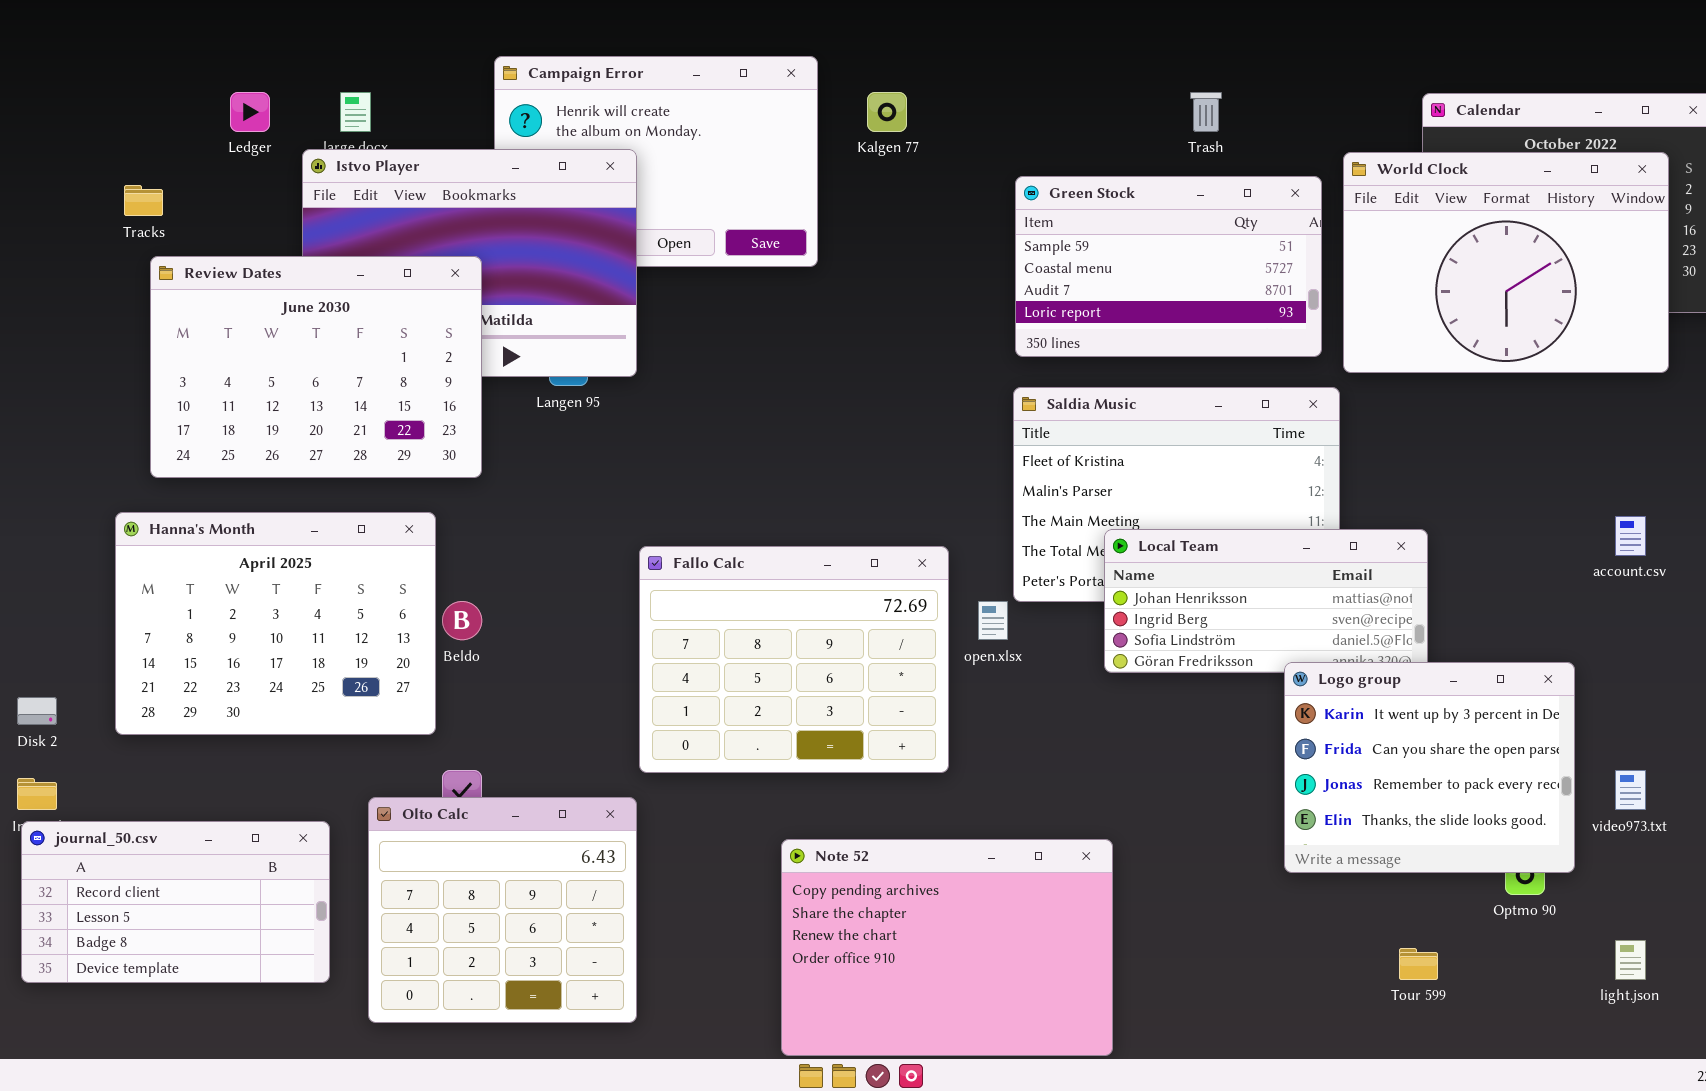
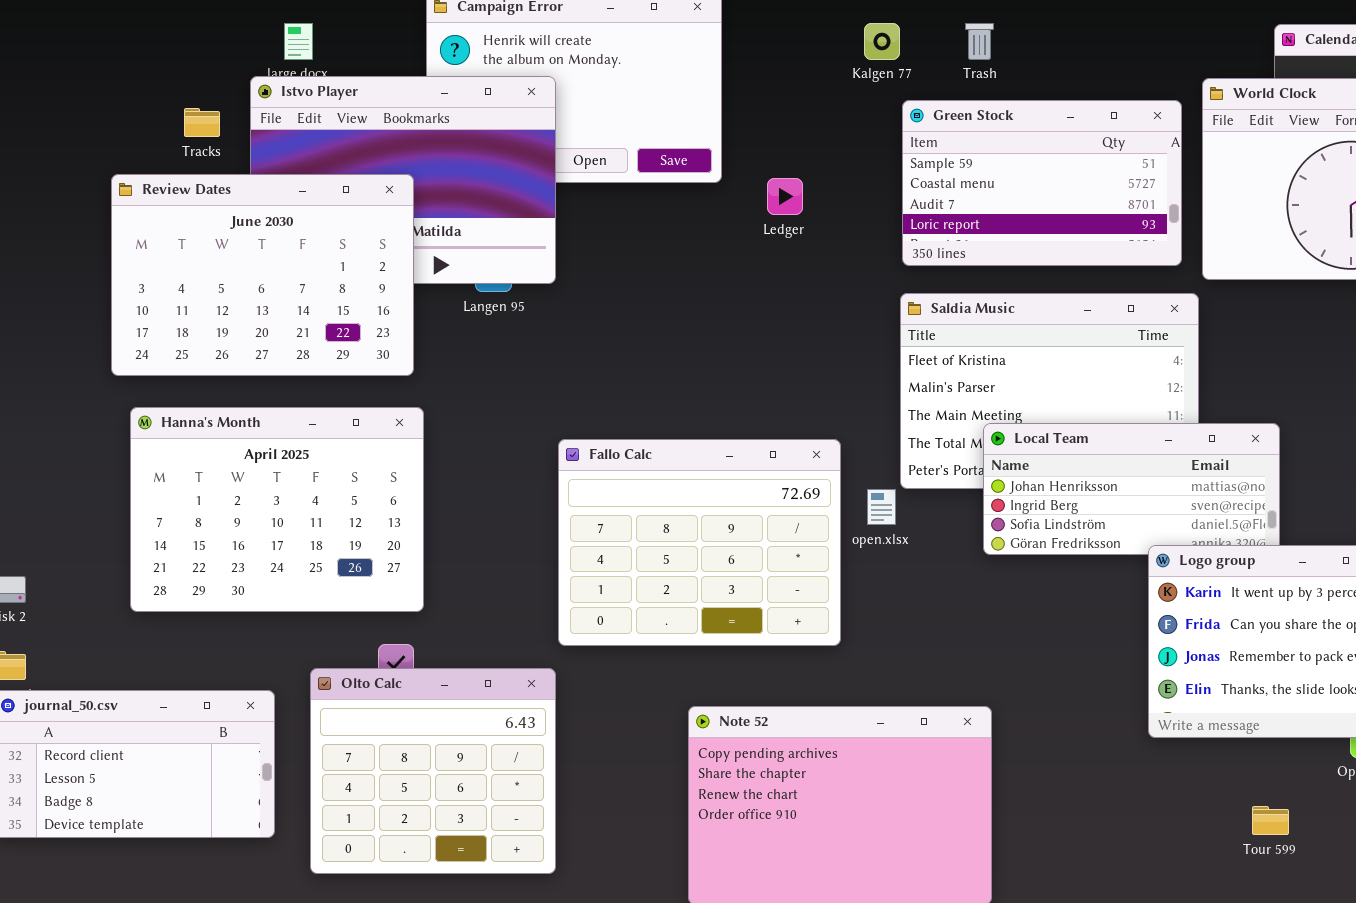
Ledger: [230,92,270,132] -> [767,178,803,215], moved
Kalgen 77: [867,92,907,132] -> [864,23,900,60], moved
Trash: [1190,92,1222,132] -> [965,23,994,60], moved
Tracks: [124,185,163,216] -> [184,108,220,137], moved
Hanna's Month: [115,512,436,735] -> [130,407,424,612], moved

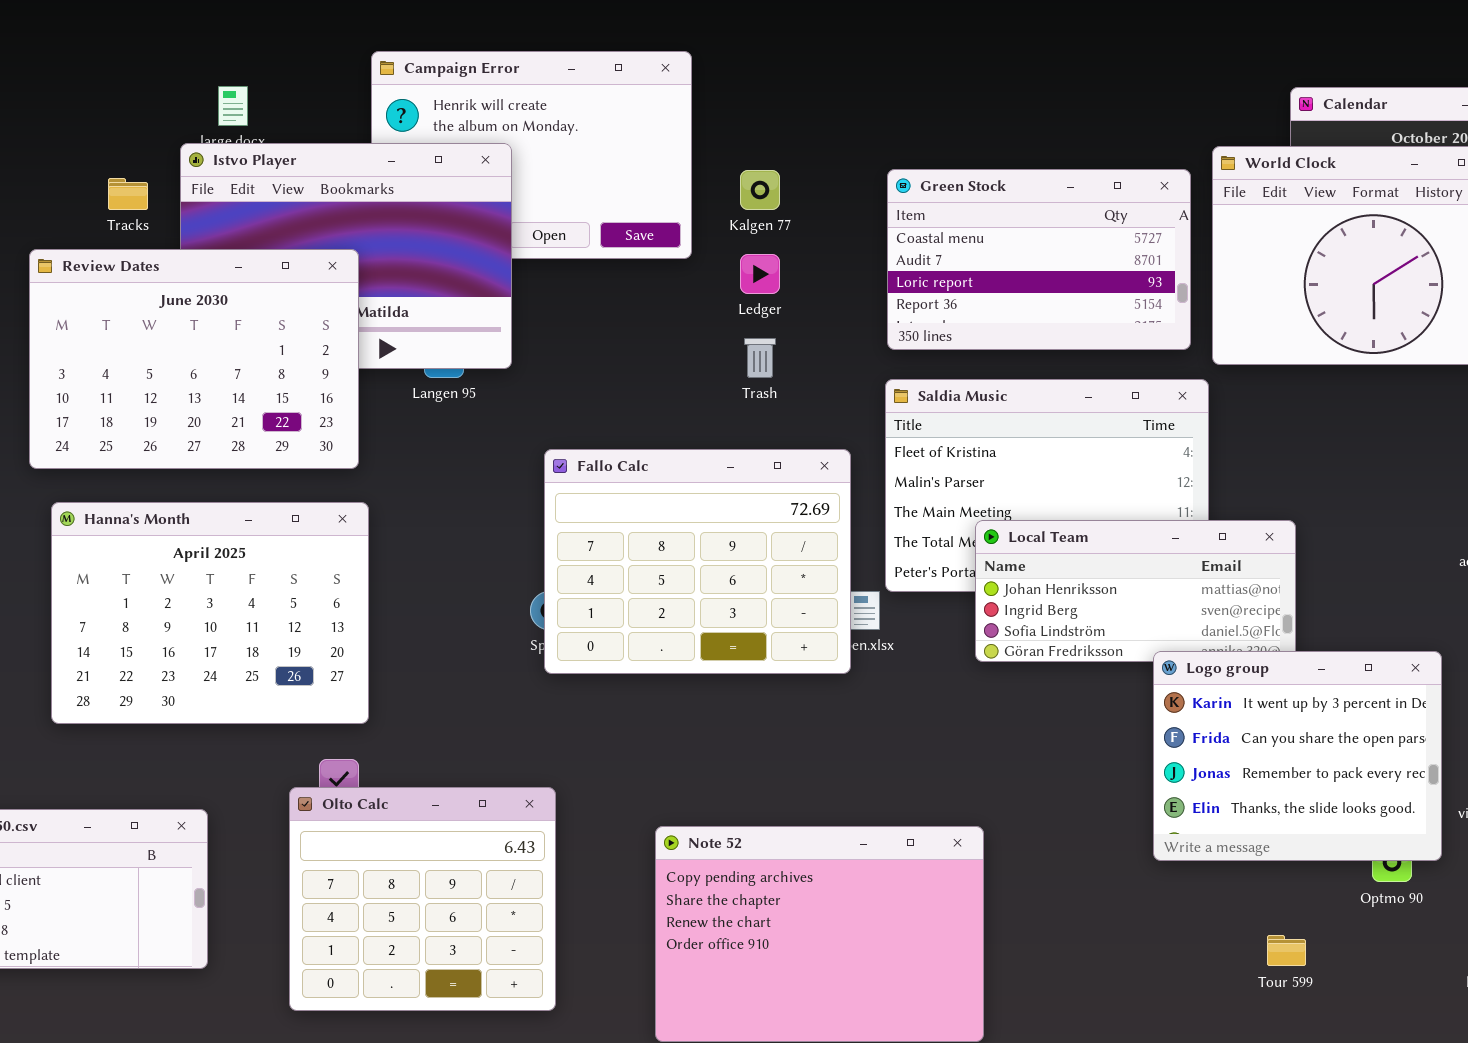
Kalgen 77: [864,23,900,60] -> [740,170,780,210], moved
Trash: [965,23,994,60] -> [744,338,776,378], moved
Green Stock: [902,100,1182,266] -> [887,169,1191,350], scrolled down 1 row
Fallo Calc: [558,439,841,646] -> [544,449,851,674], moved
Olto Calc: [310,668,556,874] -> [289,787,556,1011], moved

